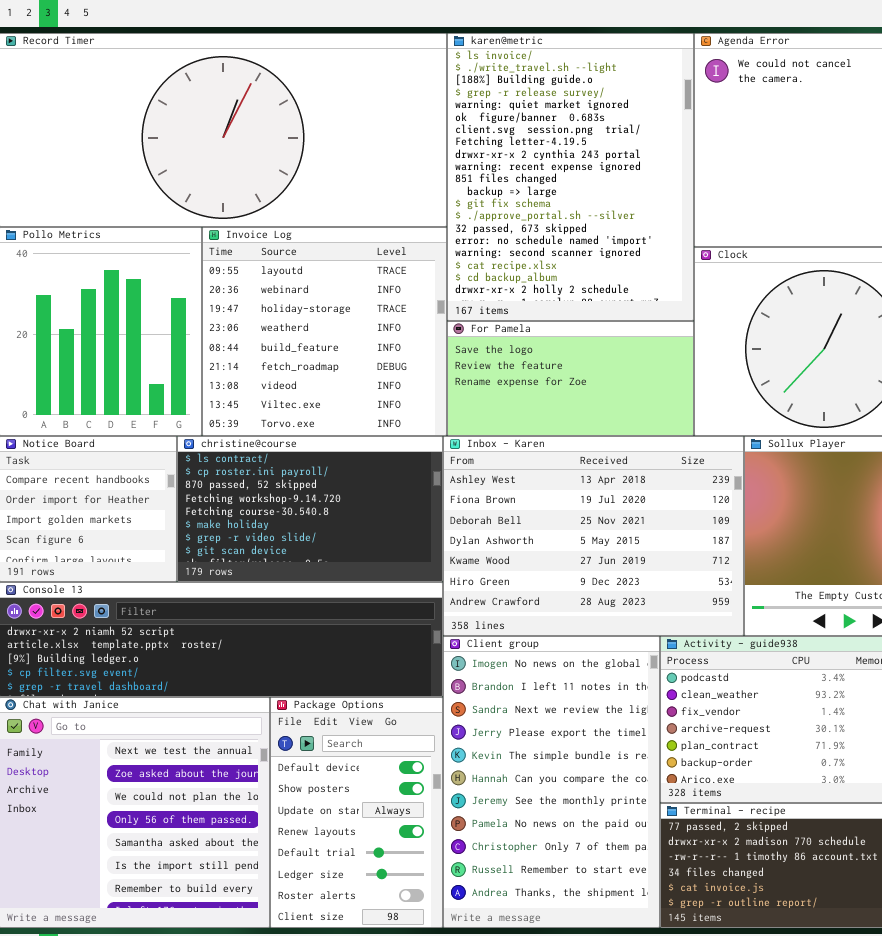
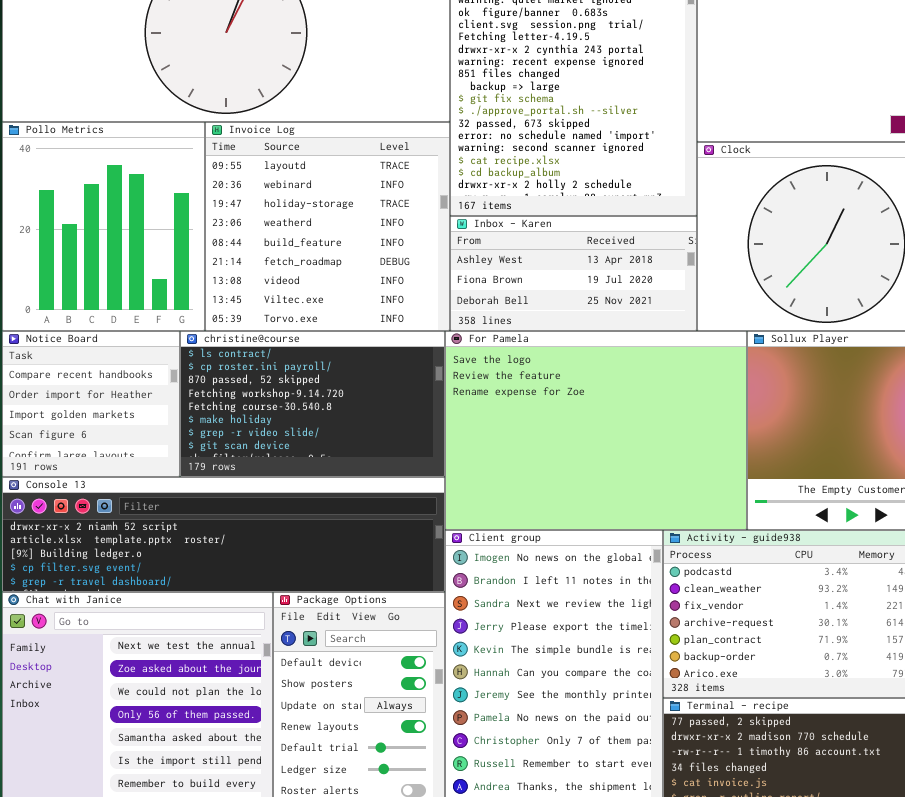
For Pamela: [447,321,694,436] -> [445,331,747,530], moved, resized
Inbox - Karen: [443,436,744,636] -> [450,216,697,331], moved, resized

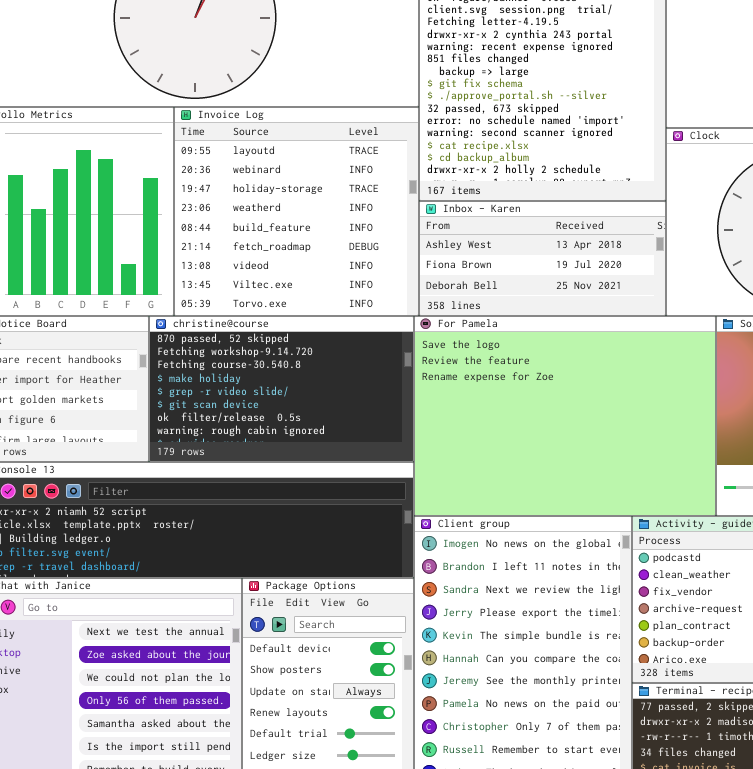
christine@course: [180,331,445,477] -> [149,316,414,462], scrolled down 2 rows

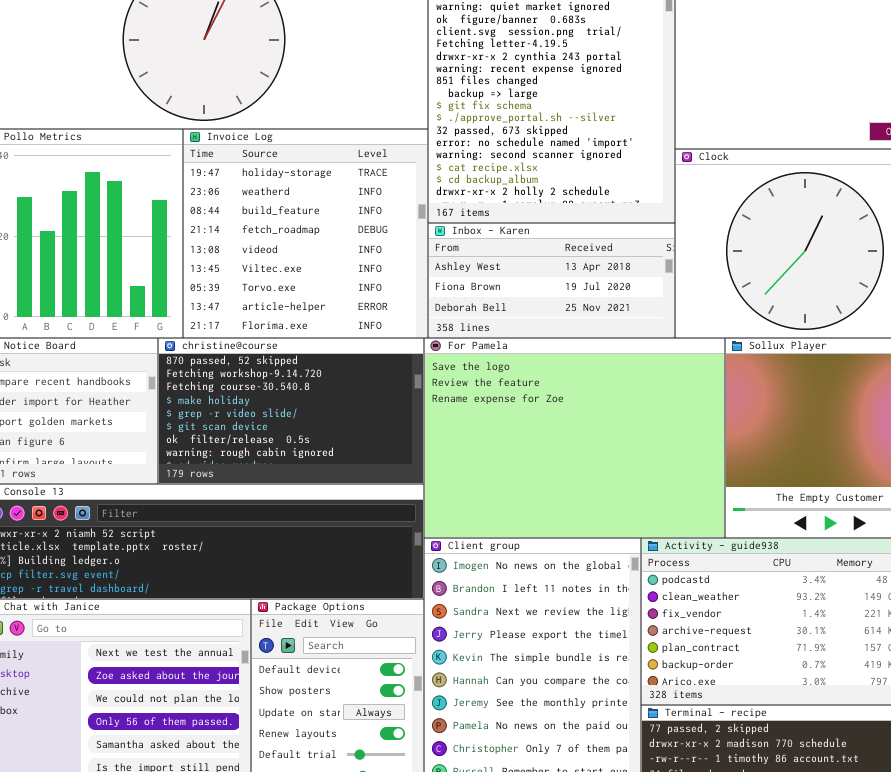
Invoice Log: [174,107,419,316] -> [183,129,428,338], scrolled down 2 rows

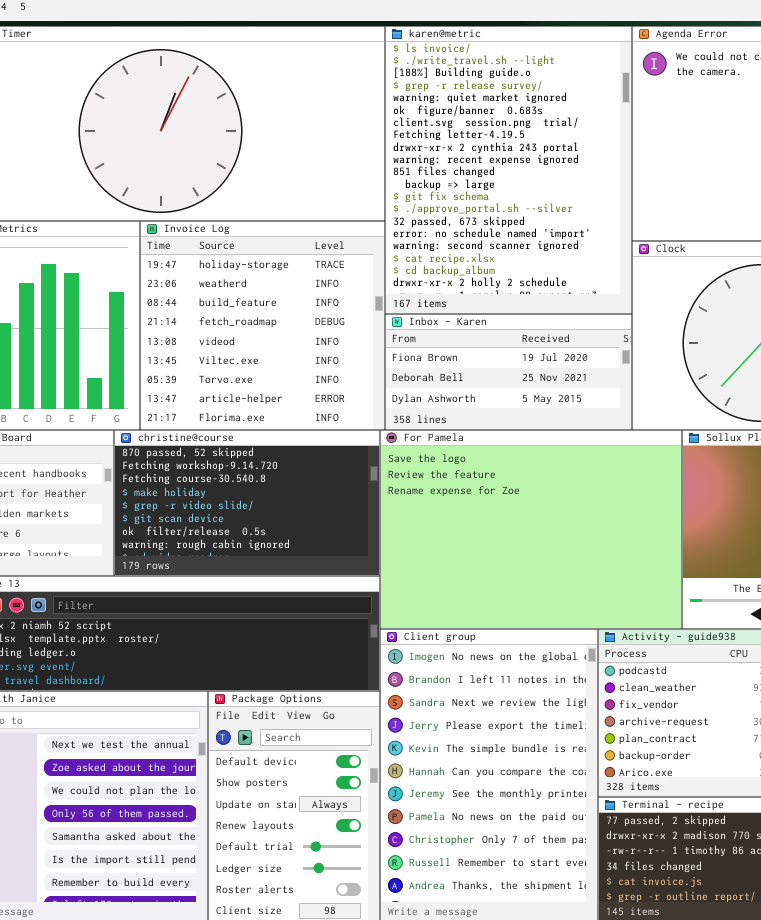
Inbox - Karen: [428,223,675,338] -> [385,314,632,430], scrolled down 1 row

